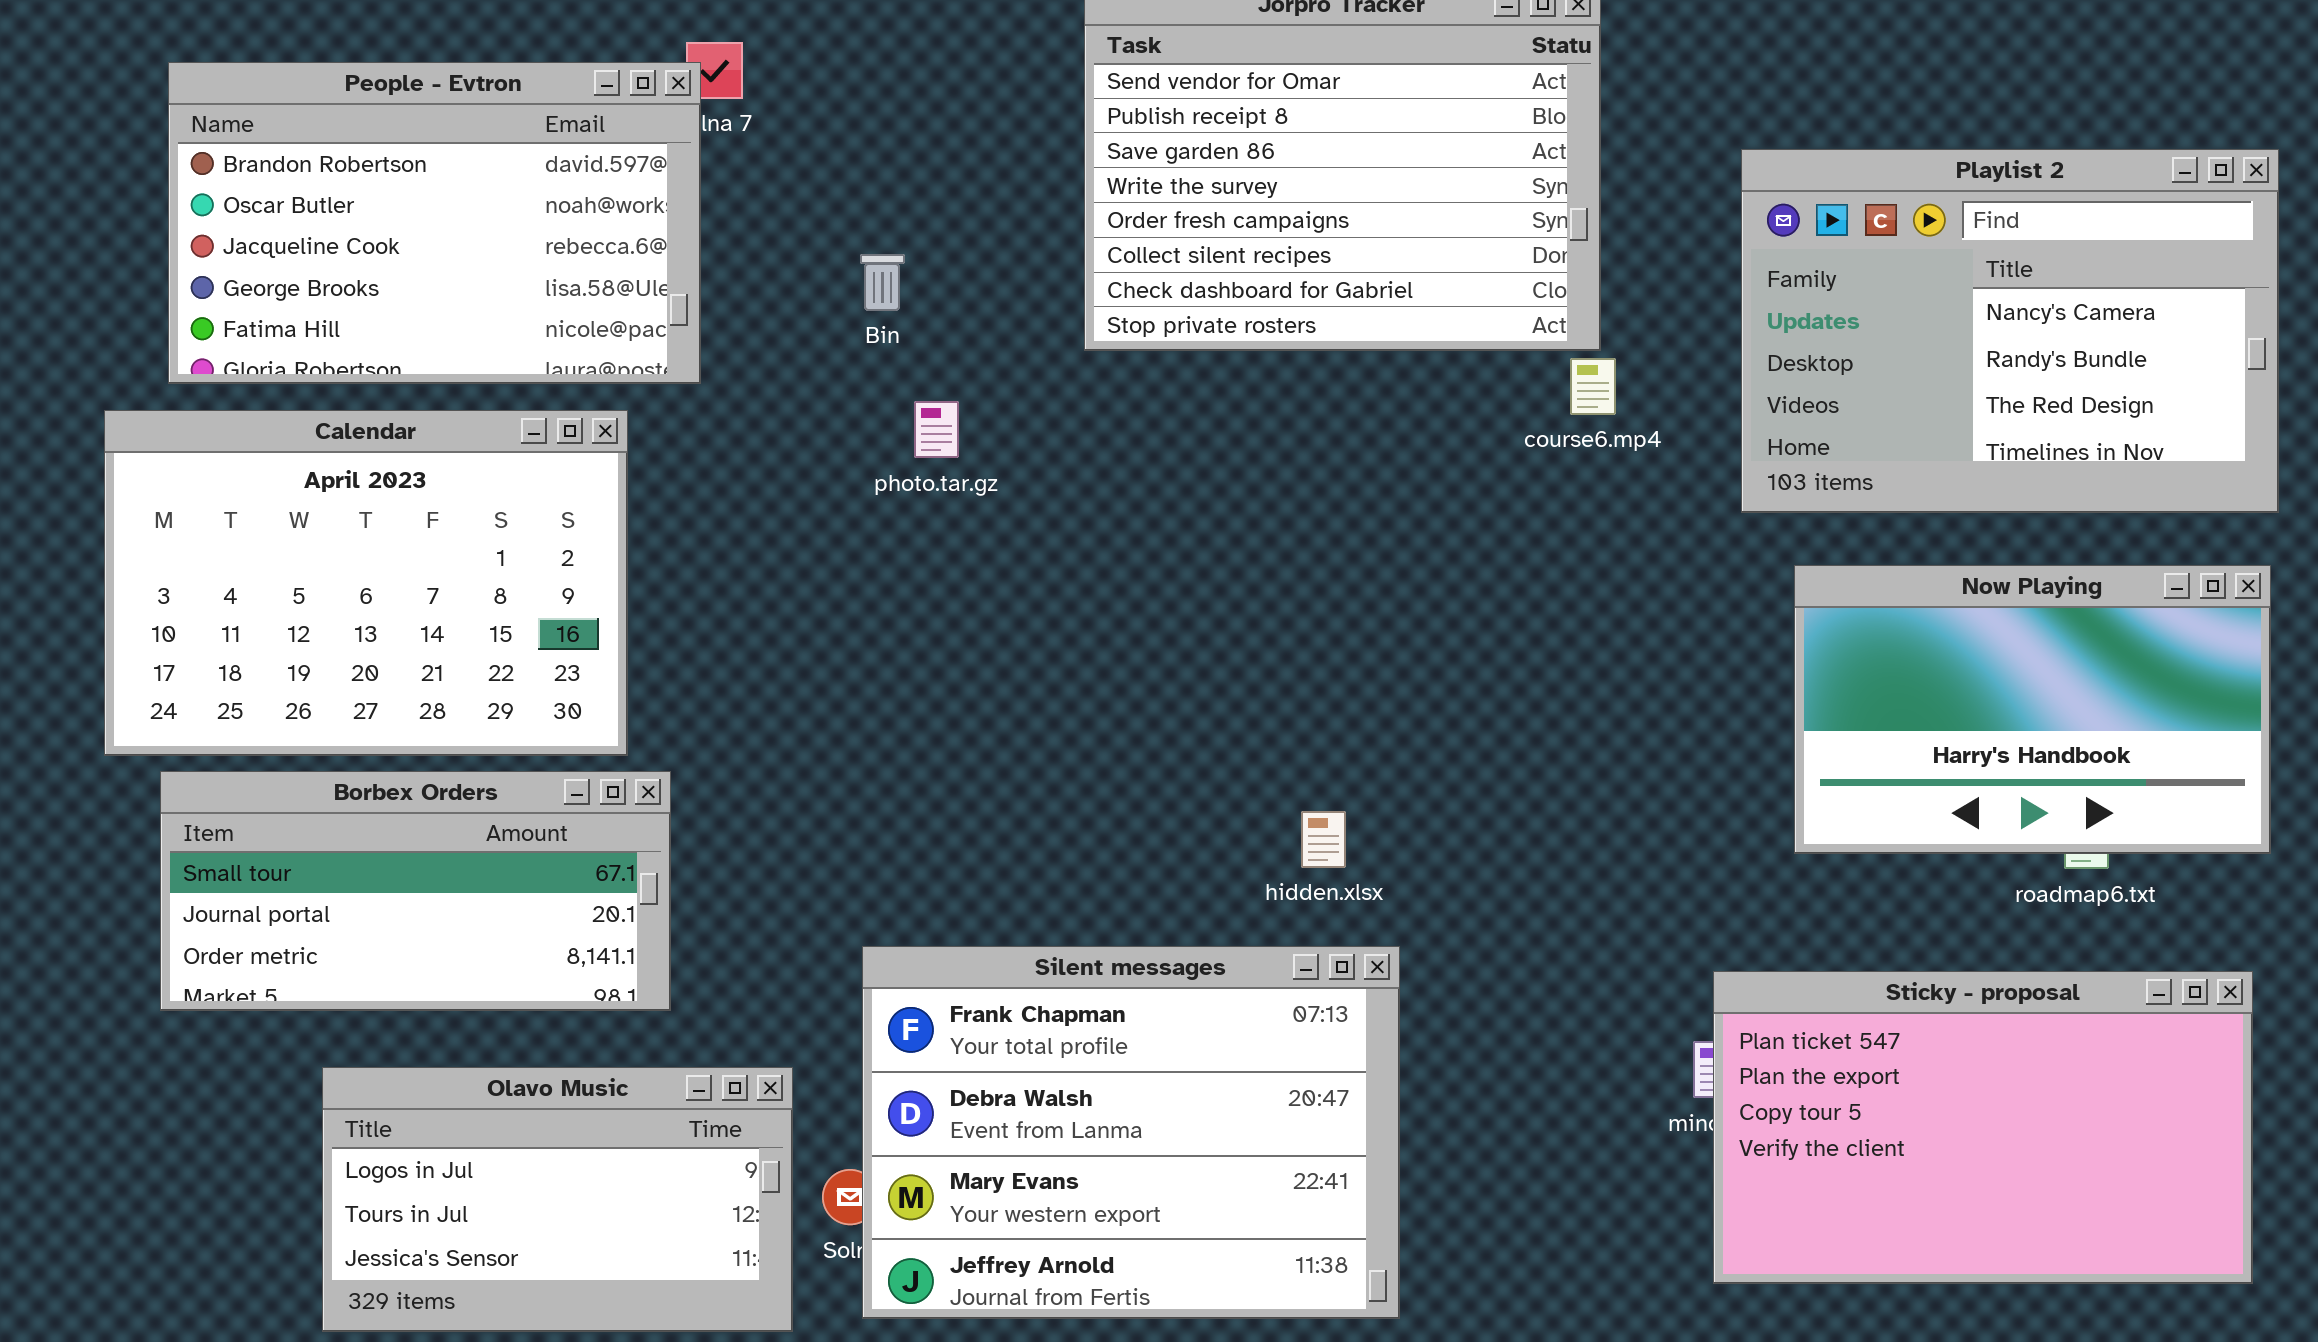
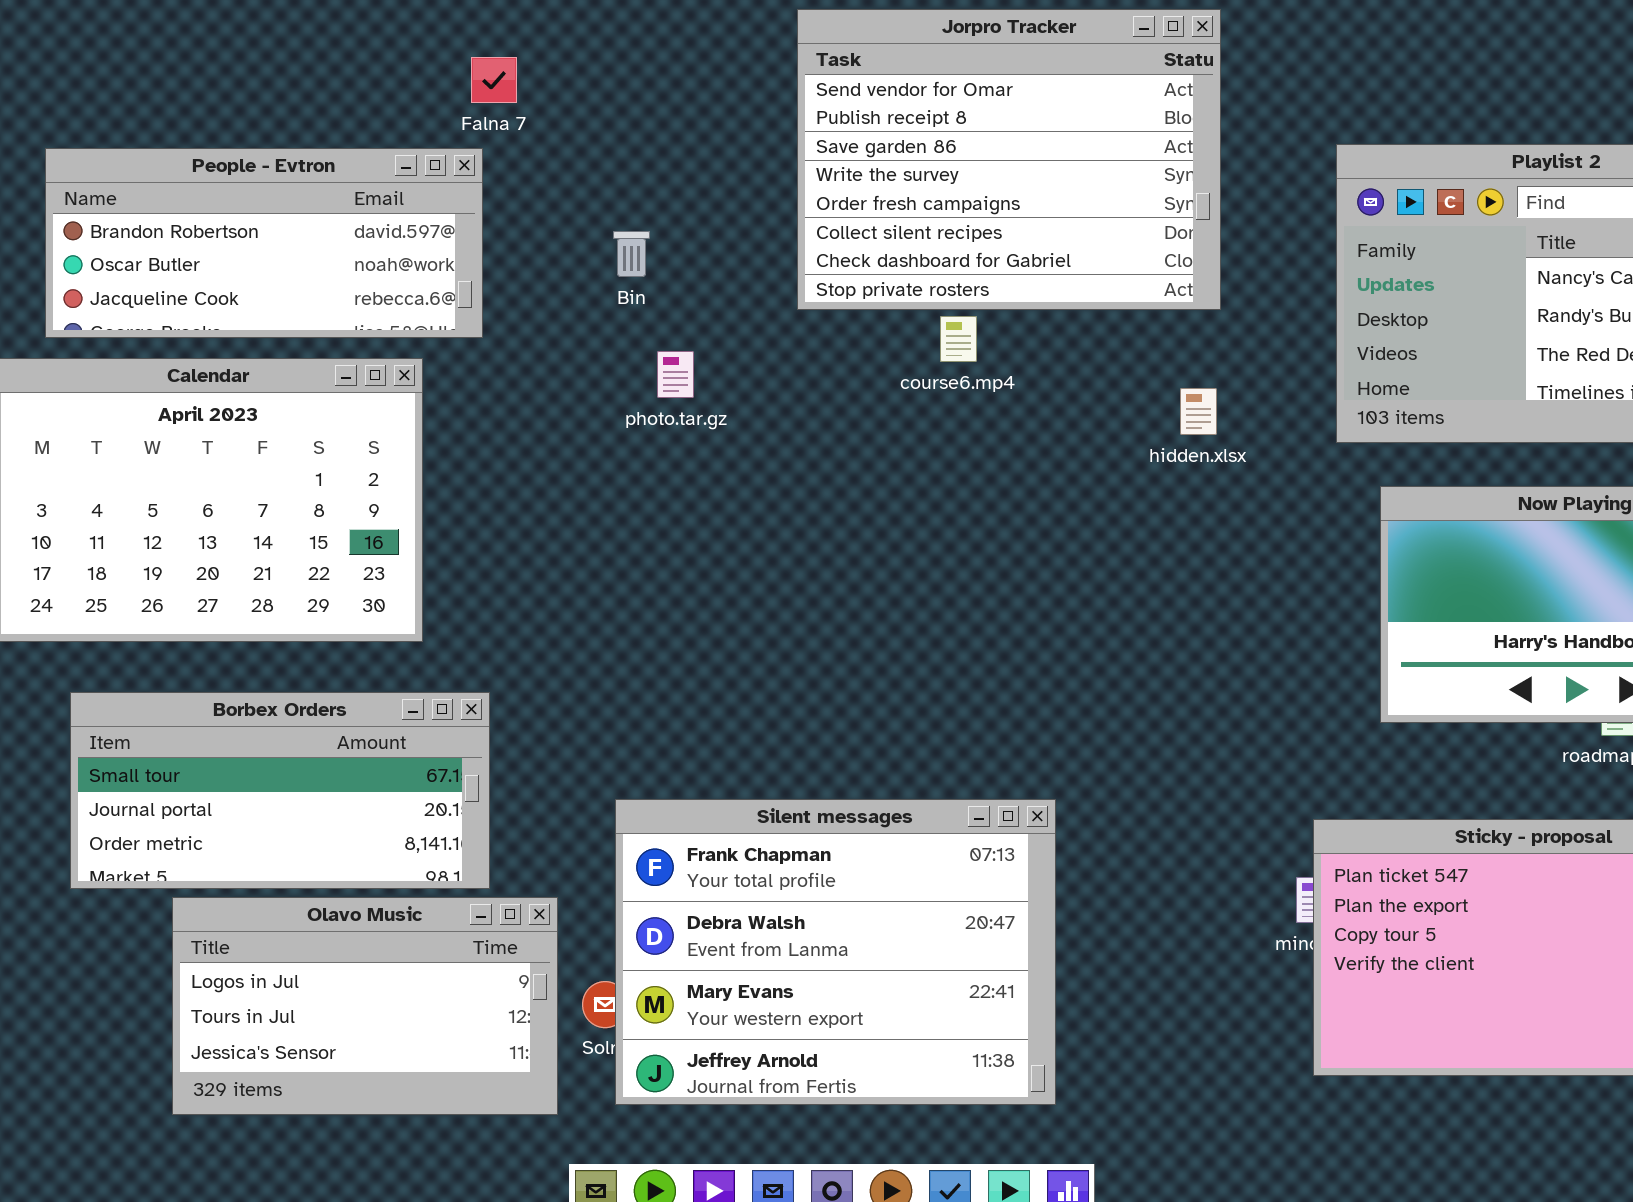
People - Evtron: [168,62,701,384] -> [45,148,483,338], resized
course6.mp4: [1570,358,1616,415] -> [940,316,977,362], moved
Borbex Orders: [160,771,671,1011] -> [70,692,490,889], moved
hidden.xlsx: [1301,811,1346,868] -> [1180,388,1217,435], moved

